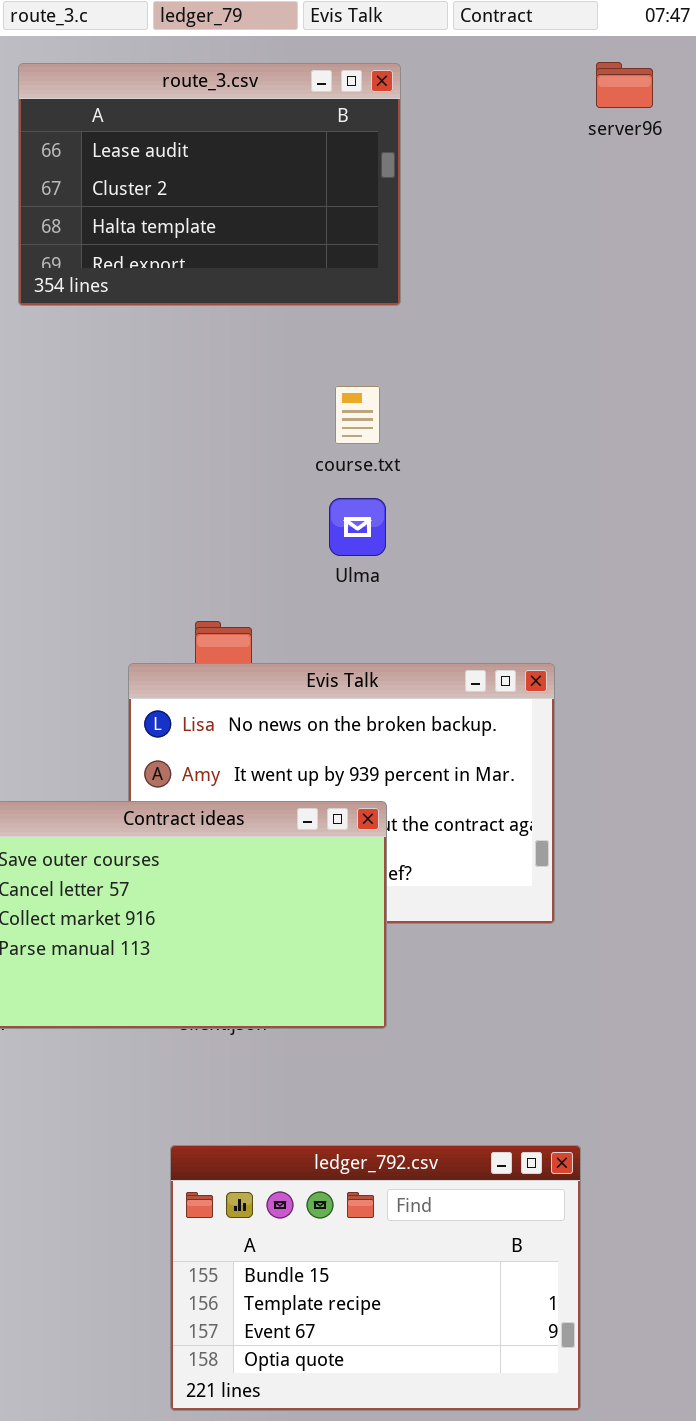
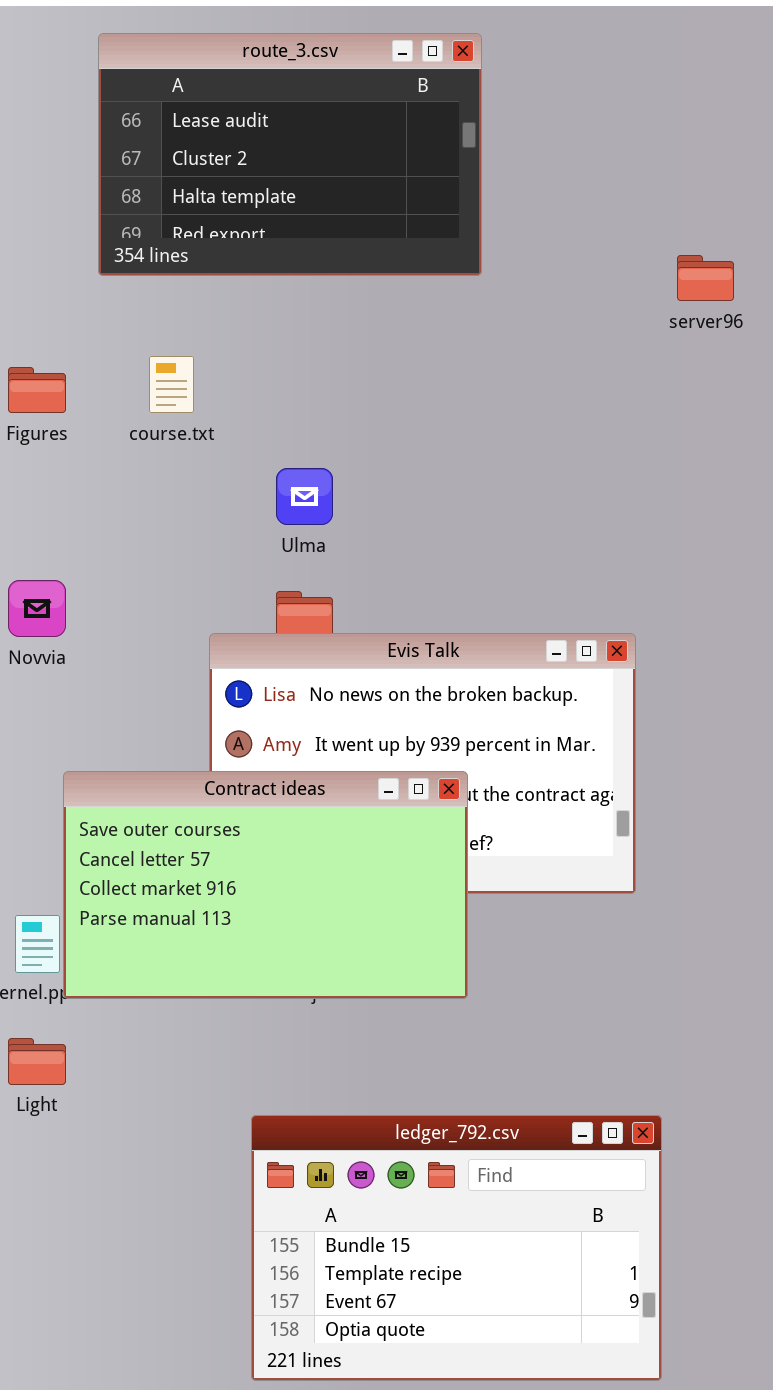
server96: [596,62,653,108] -> [677,255,734,301], moved
course.txt: [335,386,380,444] -> [149,356,194,413], moved
Ulma: [329,498,386,556] -> [276,468,333,525], moved

